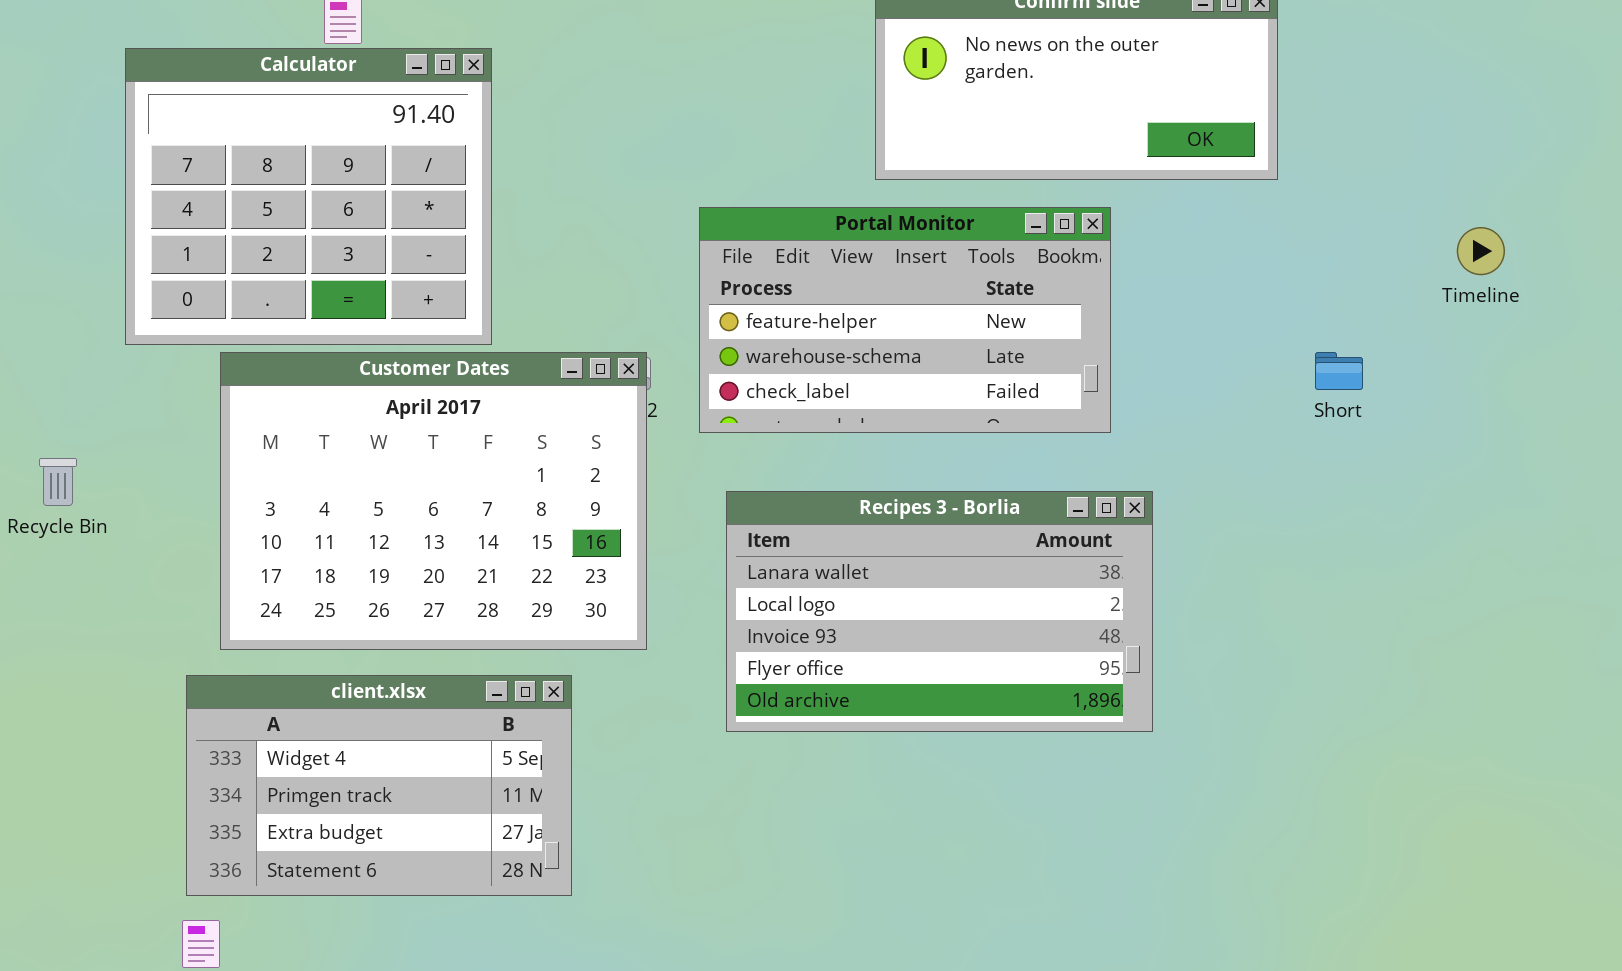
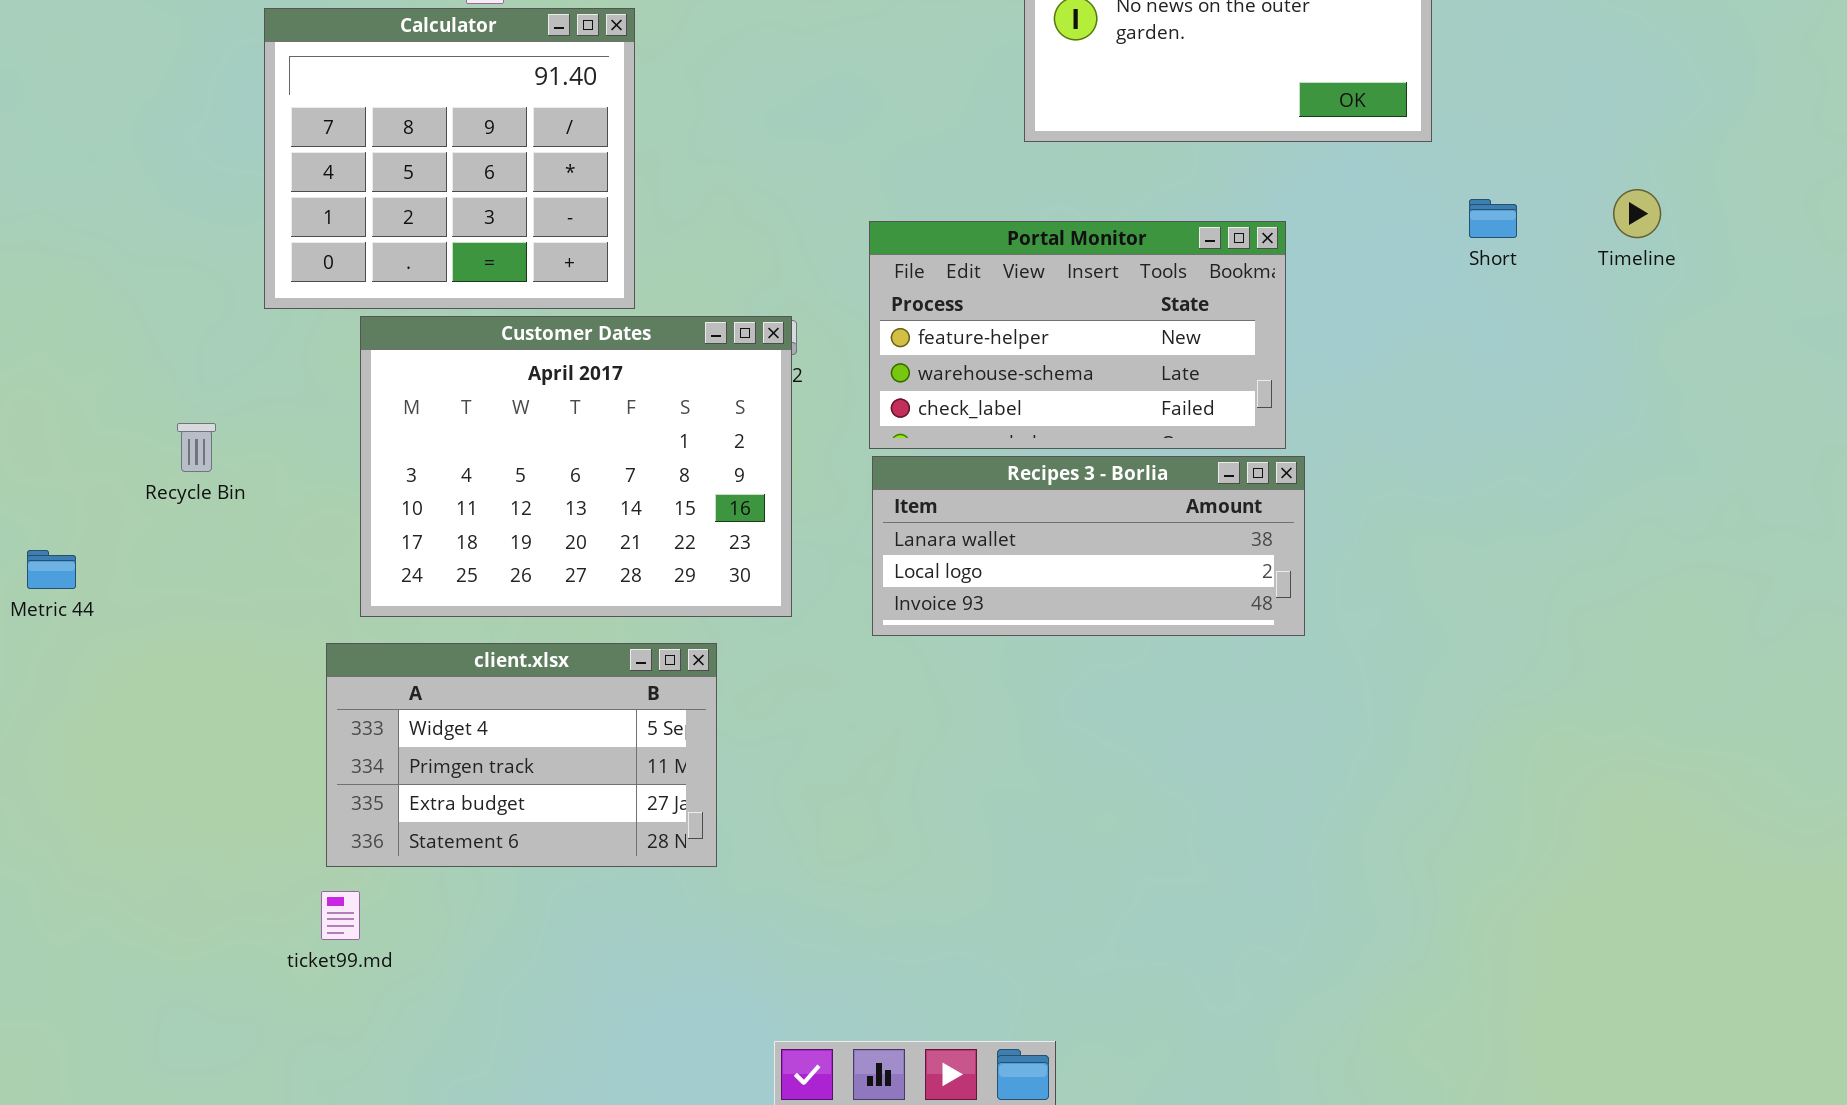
Portal Monitor: [699,207,1111,433] -> [869,221,1286,449], moved
Short: [1315,352,1363,390] -> [1469,199,1517,238], moved
Recipes 3 - Borlia: [726,491,1153,732] -> [872,456,1305,636], resized

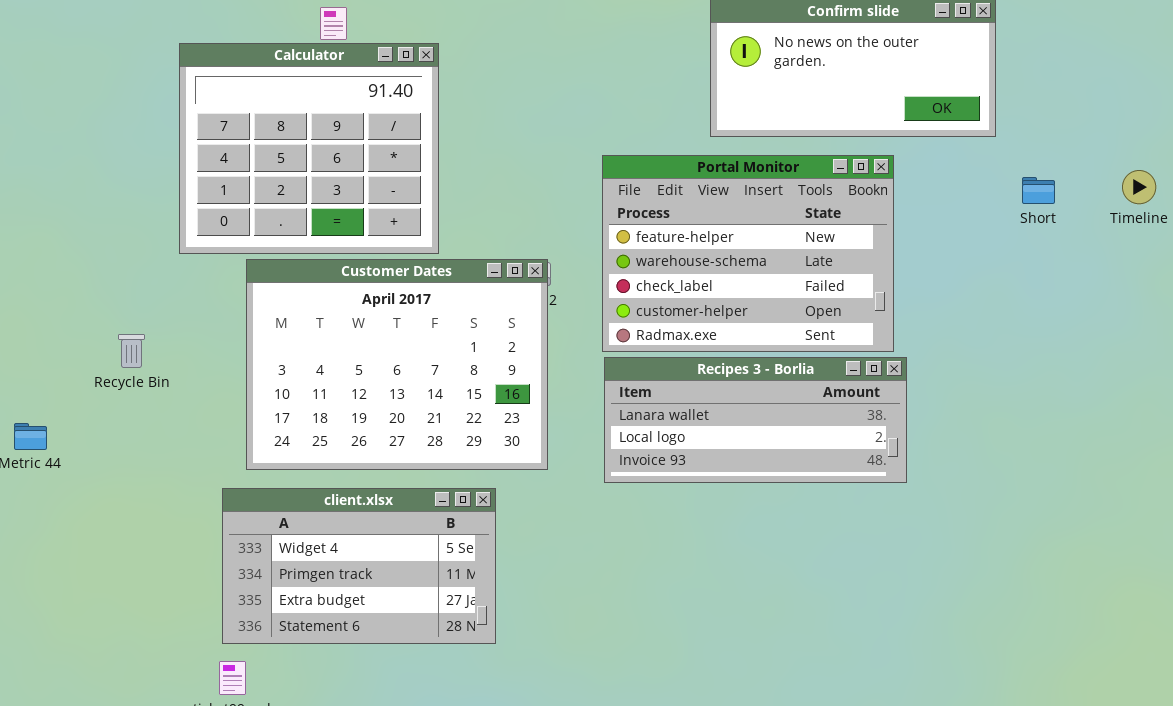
Portal Monitor: [869,221,1286,449] -> [602,155,894,352], resized

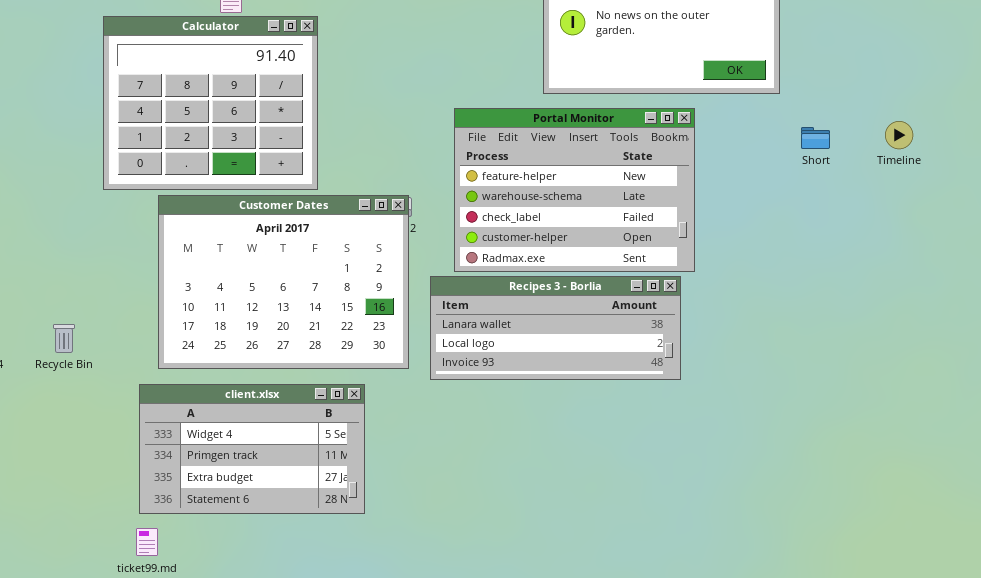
Recycle Bin: [118,334,145,368] -> [53,324,75,353], moved
Recipes 3 - Borlia: [604,357,907,483] -> [430,276,681,380], moved

